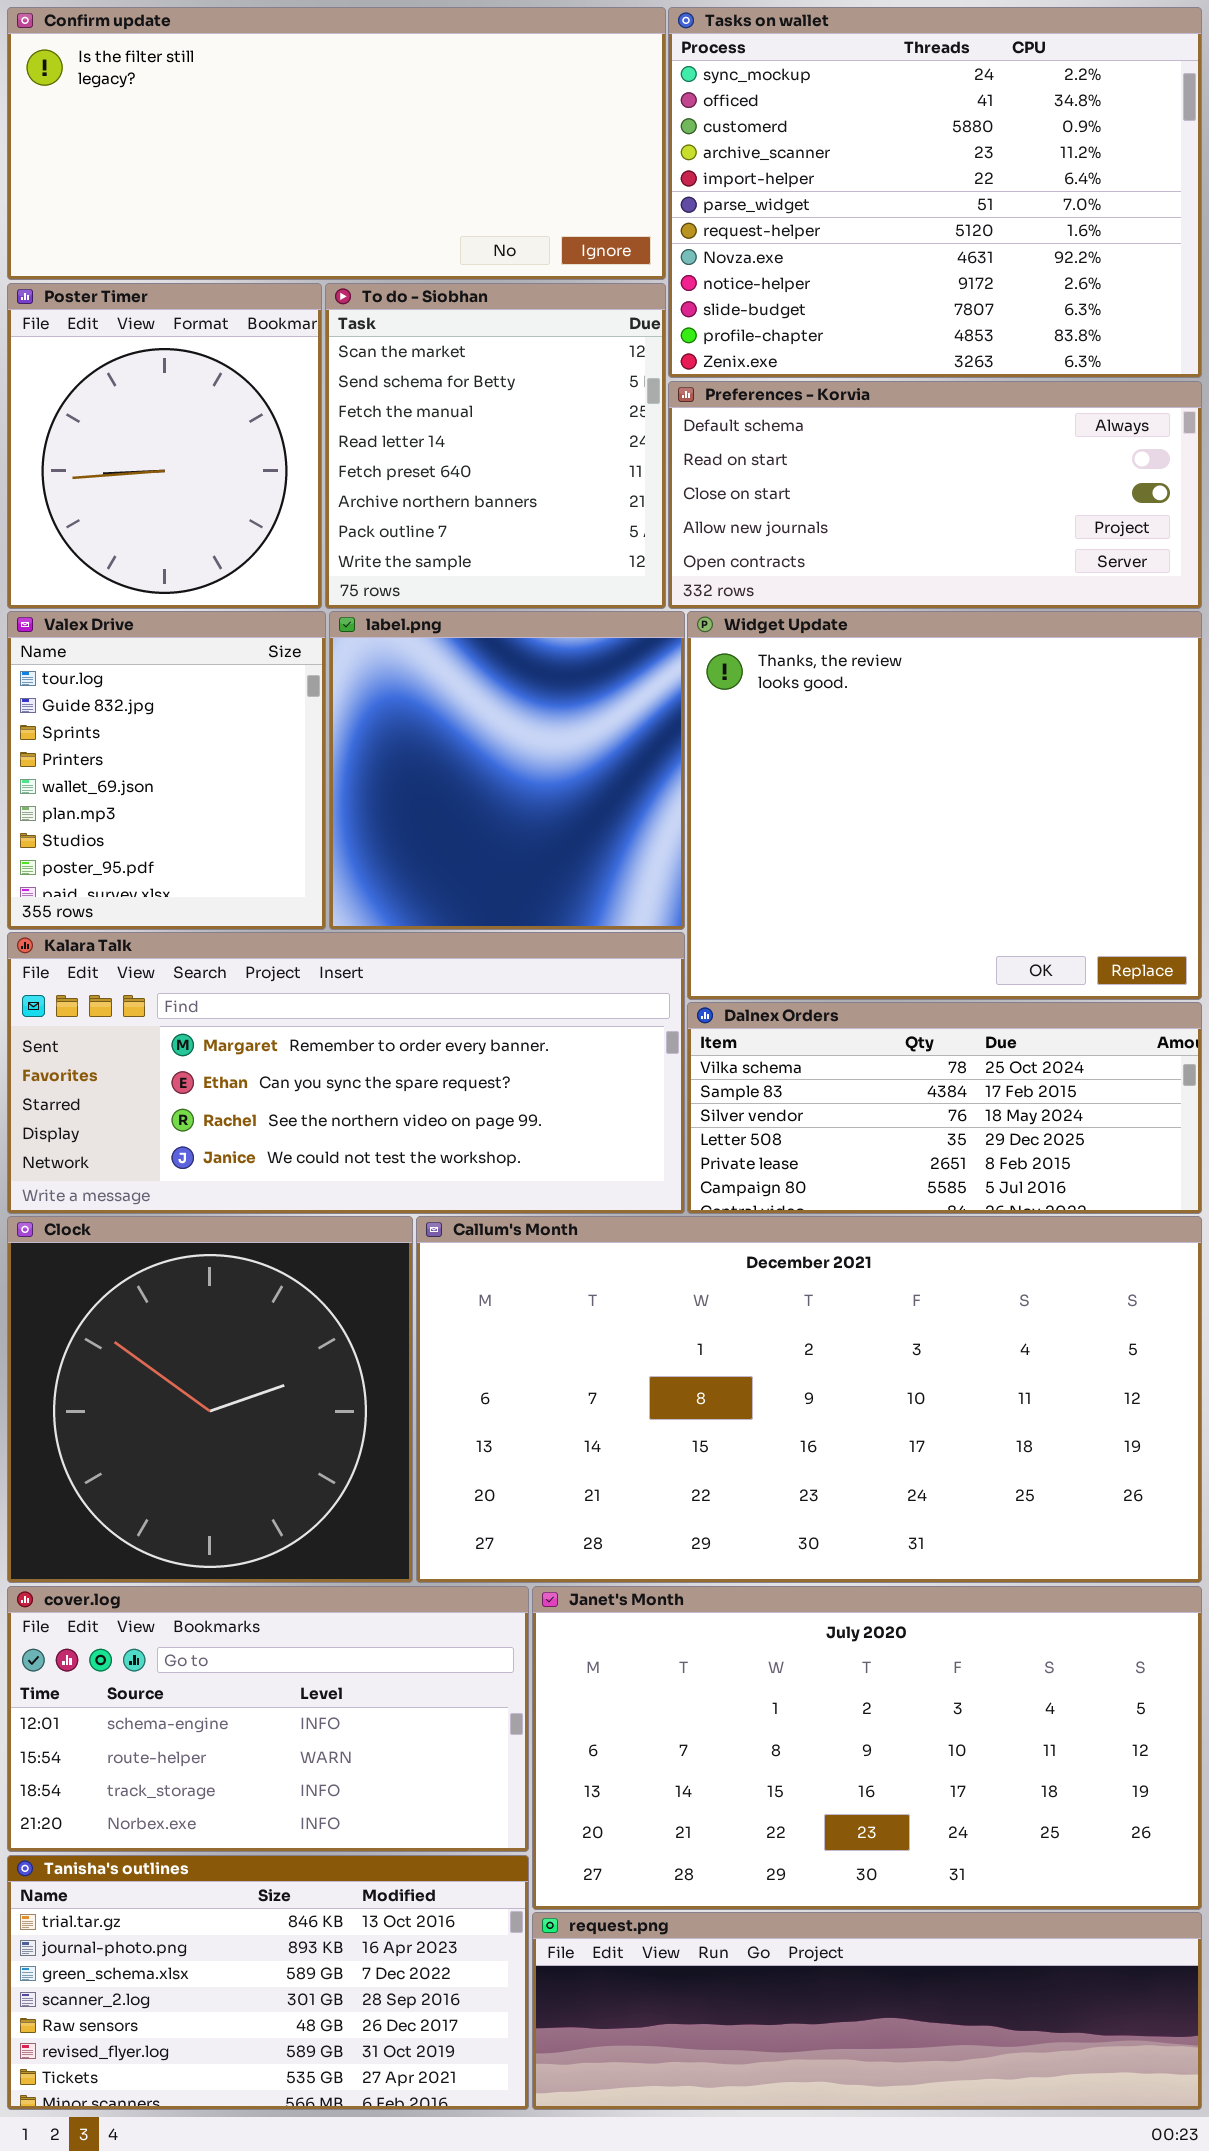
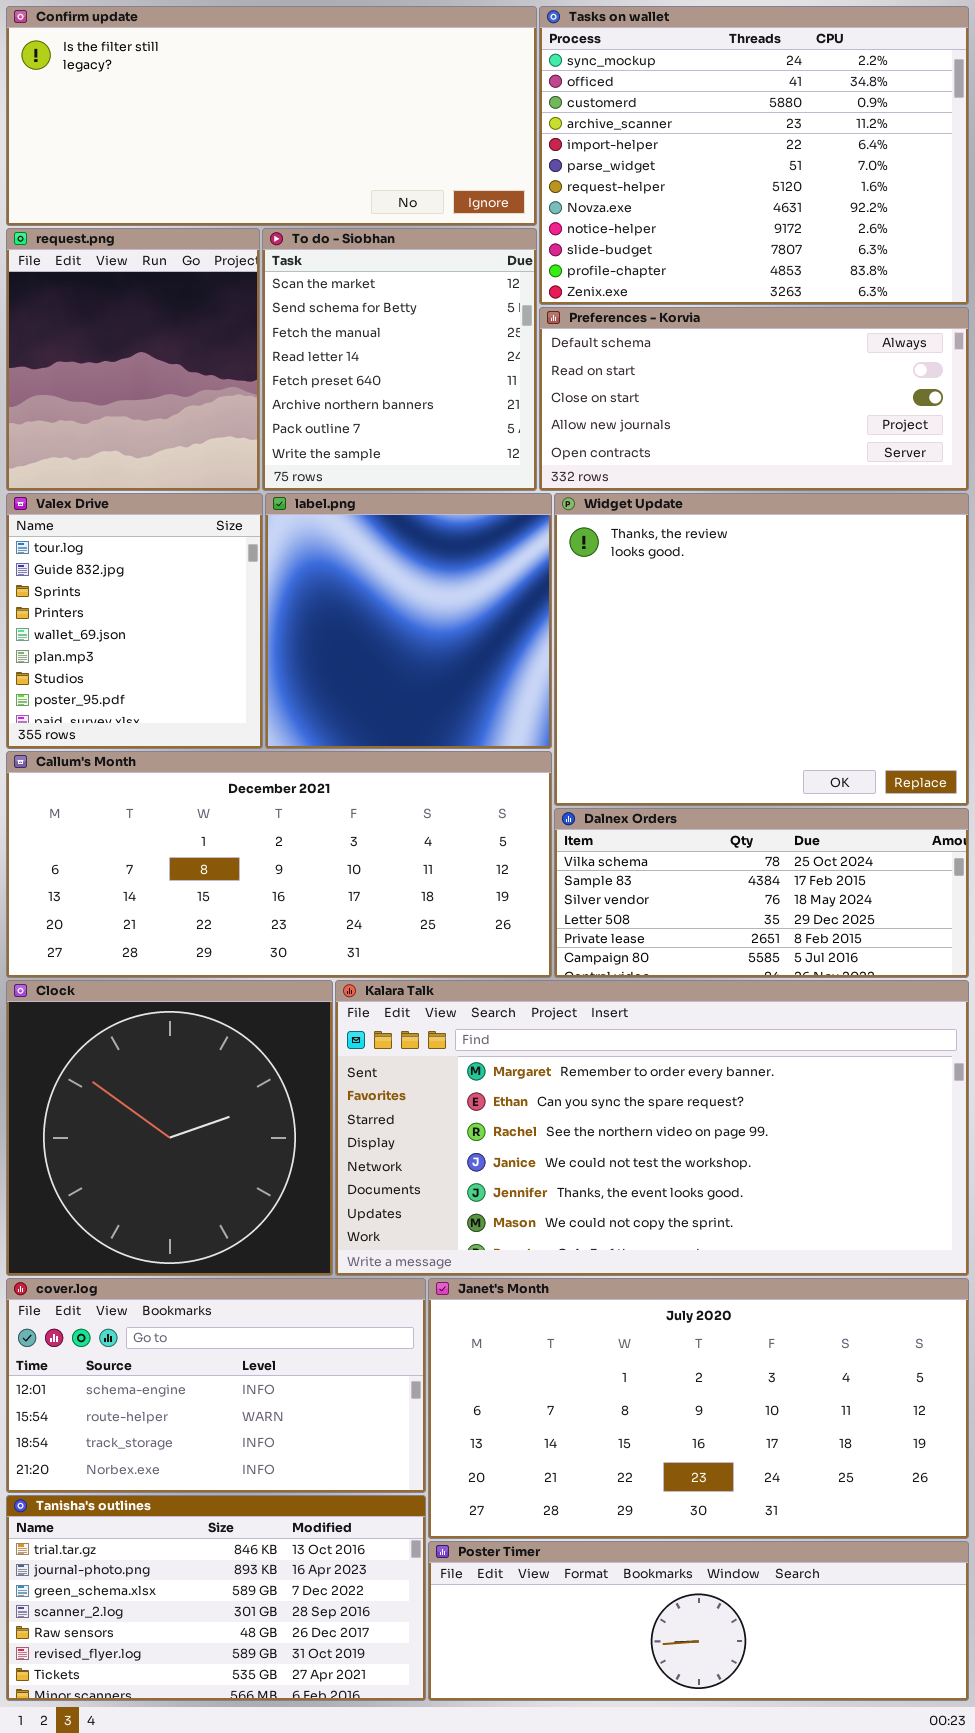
Poster Timer: [7,283,322,609] -> [428,1541,969,1701], moved, resized
Kalara Talk: [7,932,685,1214] -> [335,980,969,1276], moved, resized
Callum's Month: [416,1216,1202,1583] -> [6,751,552,978], moved, resized
request.png: [532,1912,1202,2110] -> [6,228,260,491], moved, resized

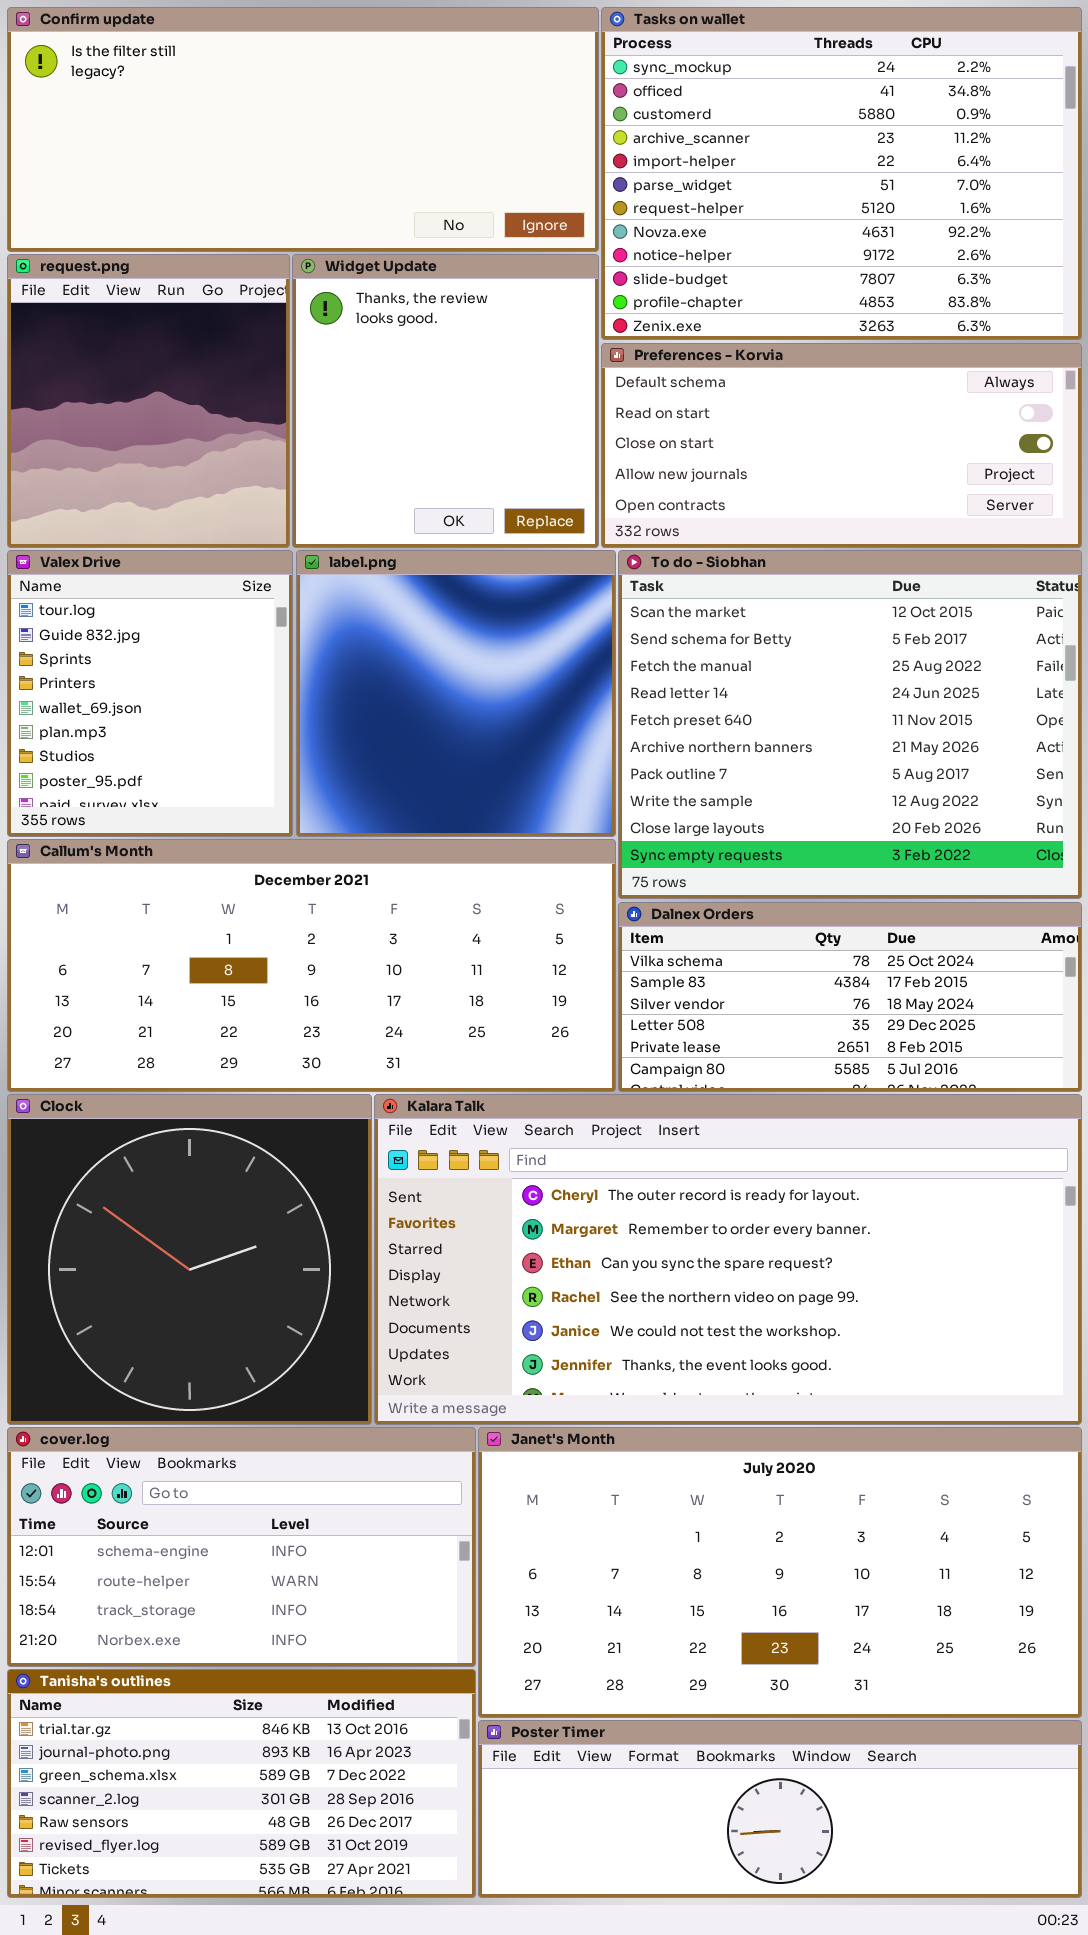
To do - Siobhan: [262,228,537,491] -> [618,550,1082,899], moved, resized
Widget Update: [554,493,969,806] -> [292,254,599,548], moved, resized
Kalara Talk: [335,980,969,1276] -> [374,1094,1082,1425], scrolled up 1 row

